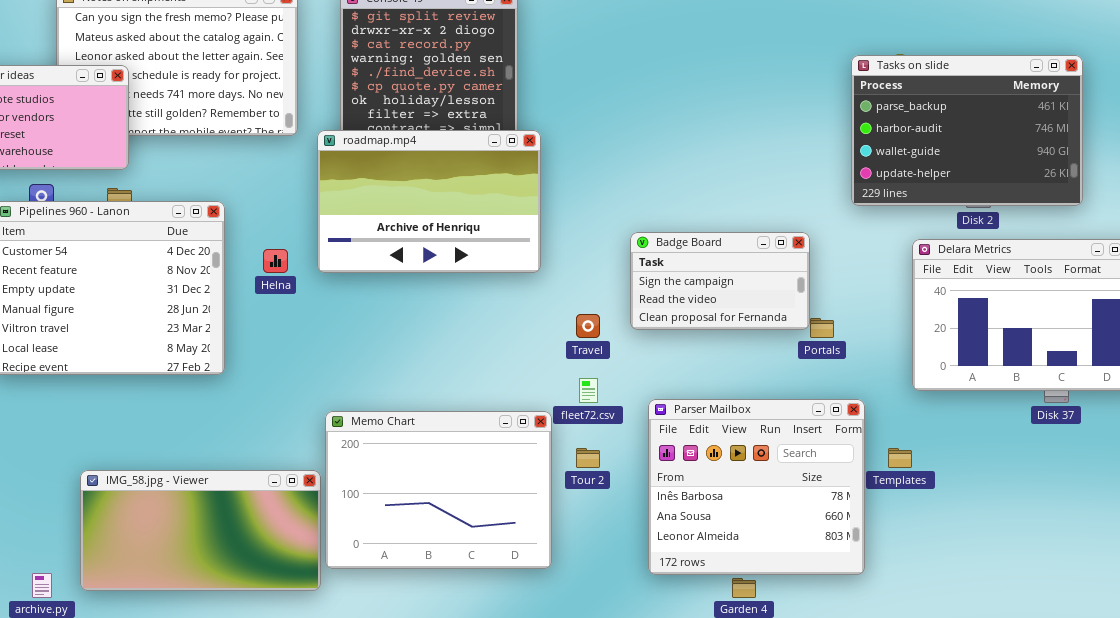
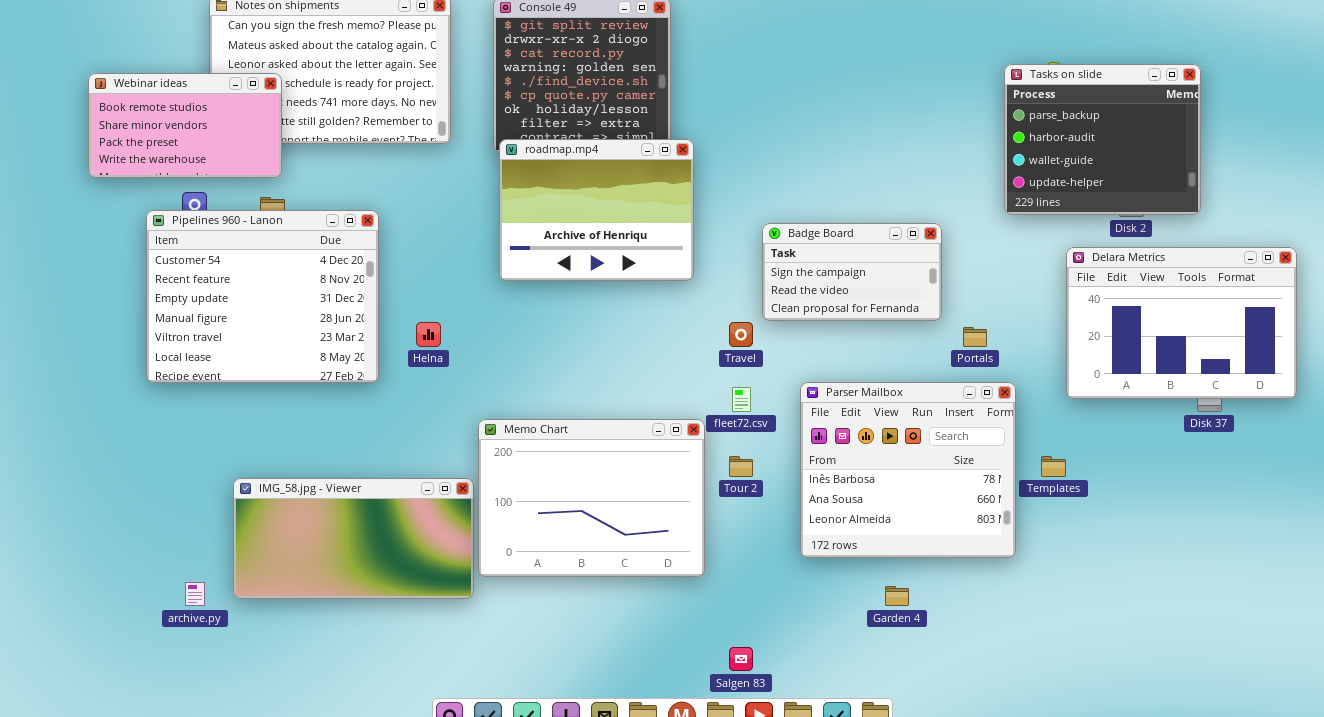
Tasks on slide: [851,55,1083,206] -> [1004,64,1201,215], resized
roadmap.mp4: [317,130,541,273] -> [499,139,694,281], resized
Badge Board: [630,232,810,330] -> [762,223,942,321], moved
Helna: [263,249,288,273] -> [416,322,441,347], moved
Parser Mailbox: [648,399,865,575] -> [800,382,1016,558], moved

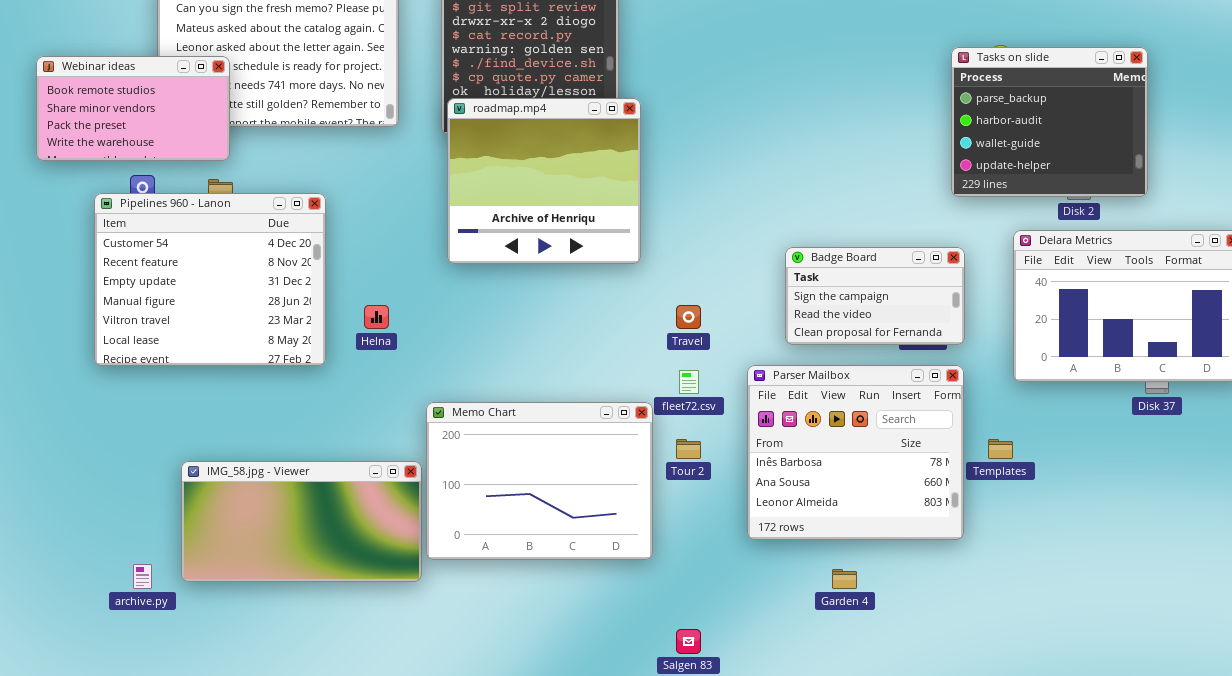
roadmap.mp4: [499,139,694,281] -> [447,98,641,264], resized
Badge Board: [762,223,942,321] -> [785,247,965,345], moved

